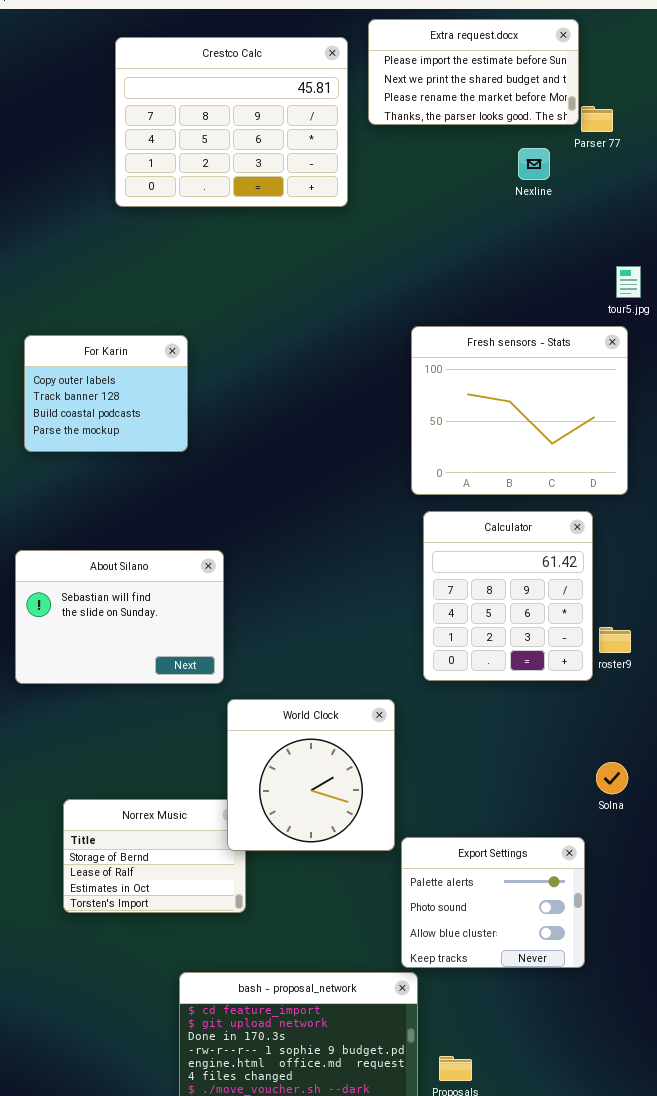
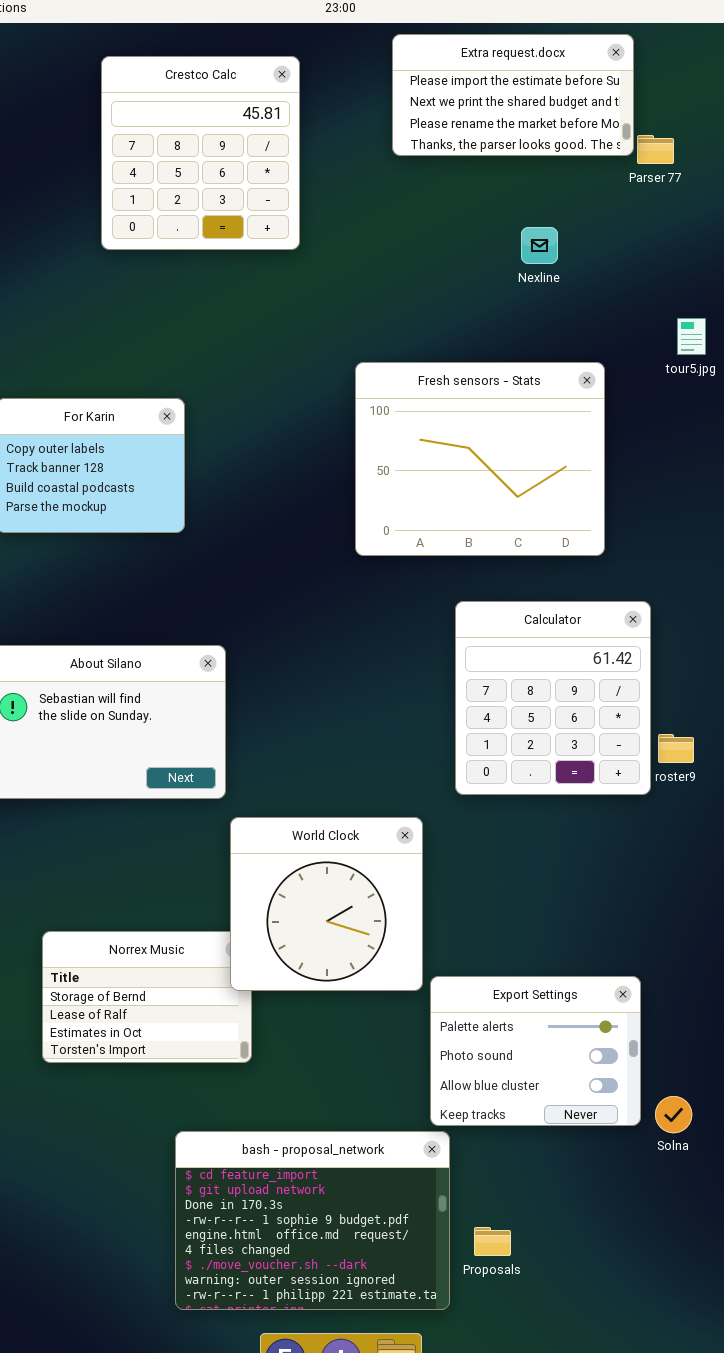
Crestco Calc: [115,37,348,207] -> [101,56,300,250], resized
Nexline: [518,148,550,180] -> [521,227,558,264], moved
Fresh sensors - Stats: [411,326,628,495] -> [355,362,605,556], moved
Solna: [596,762,628,794] -> [655,1096,692,1133], moved

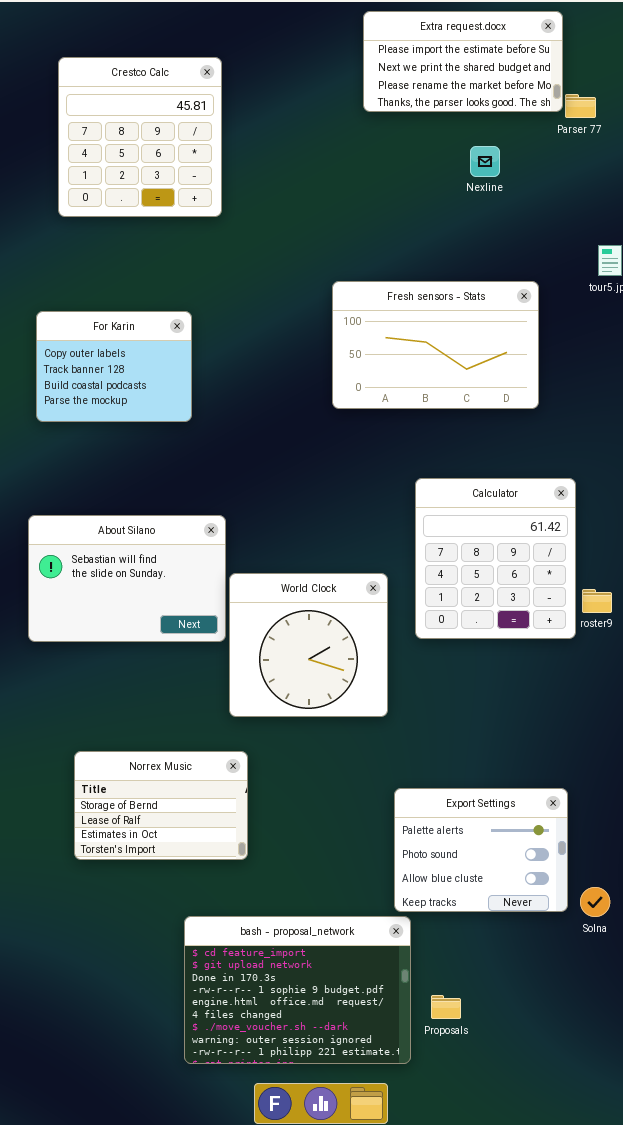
Crestco Calc: [101,56,300,250] -> [58,57,222,217], moved
Nexline: [521,227,558,264] -> [470,146,500,177], moved
Fresh sensors - Stats: [355,362,605,556] -> [332,281,539,409], resized
World Clock: [230,817,423,991] -> [229,573,388,717], moved

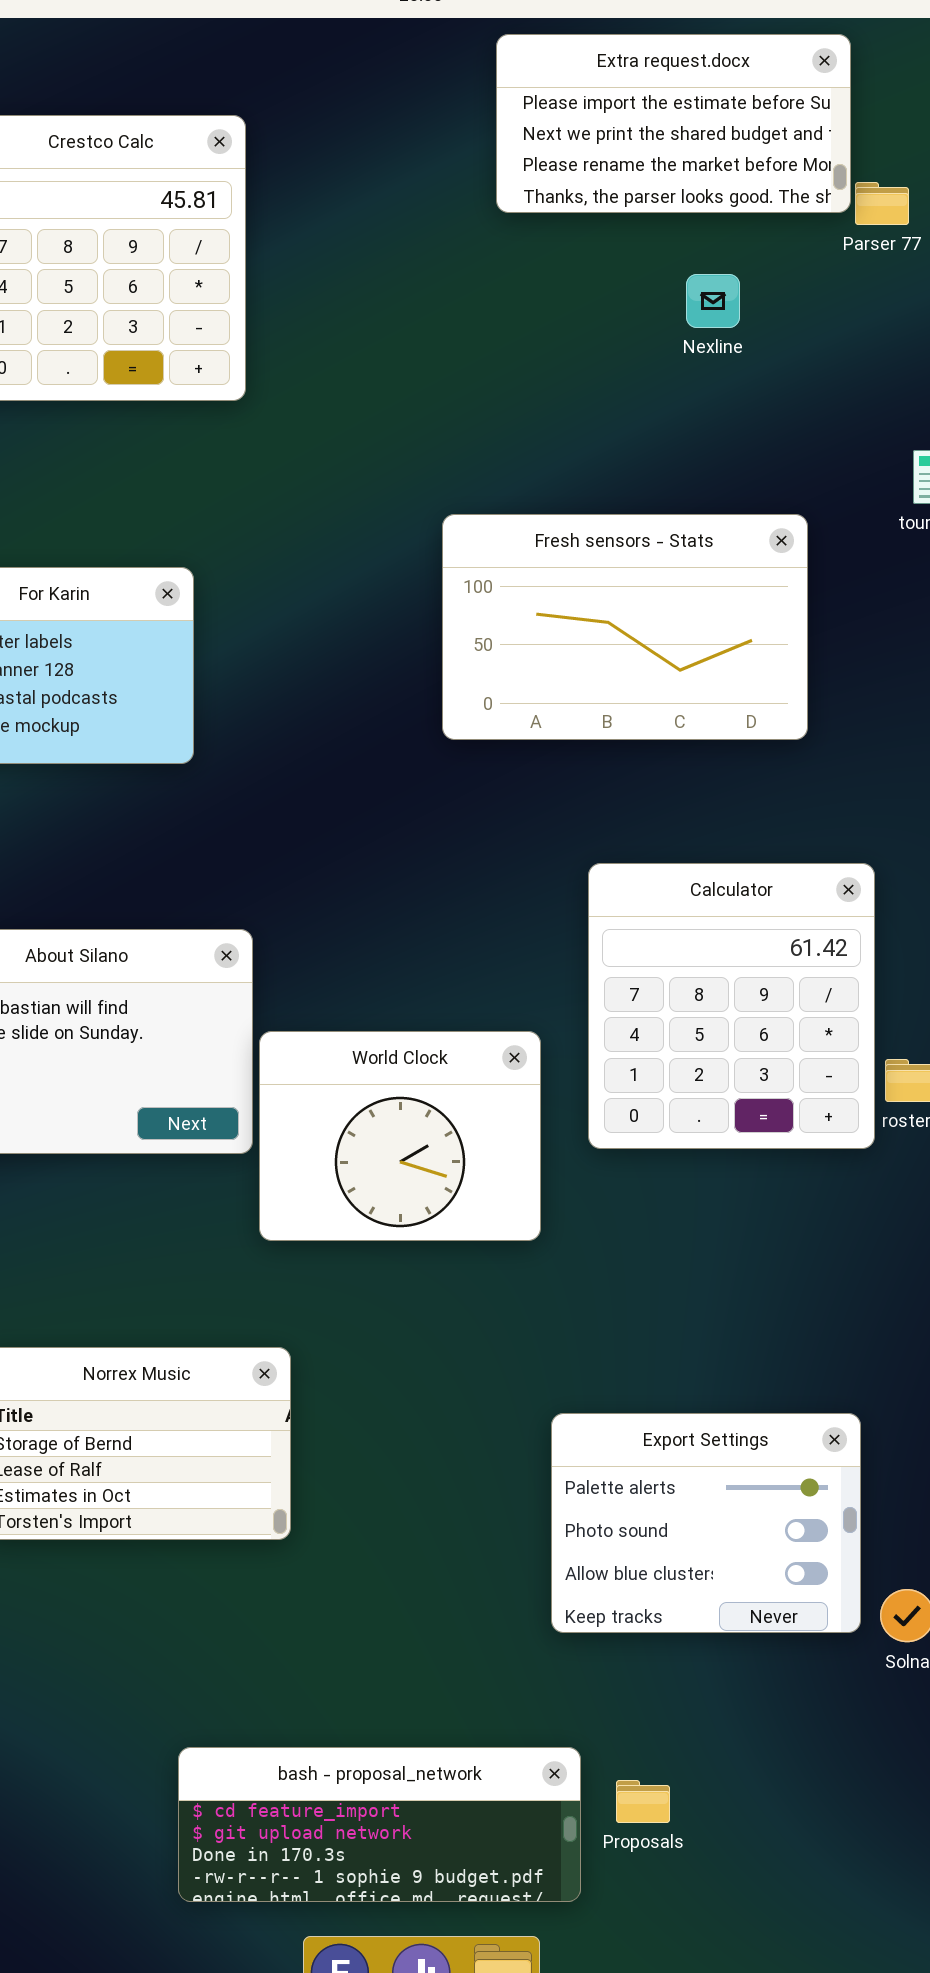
World Clock: [229,573,388,717] -> [259,1031,541,1241], resized
bash - proposal_network: [184,916,411,1064] -> [178,1747,581,1902], resized

